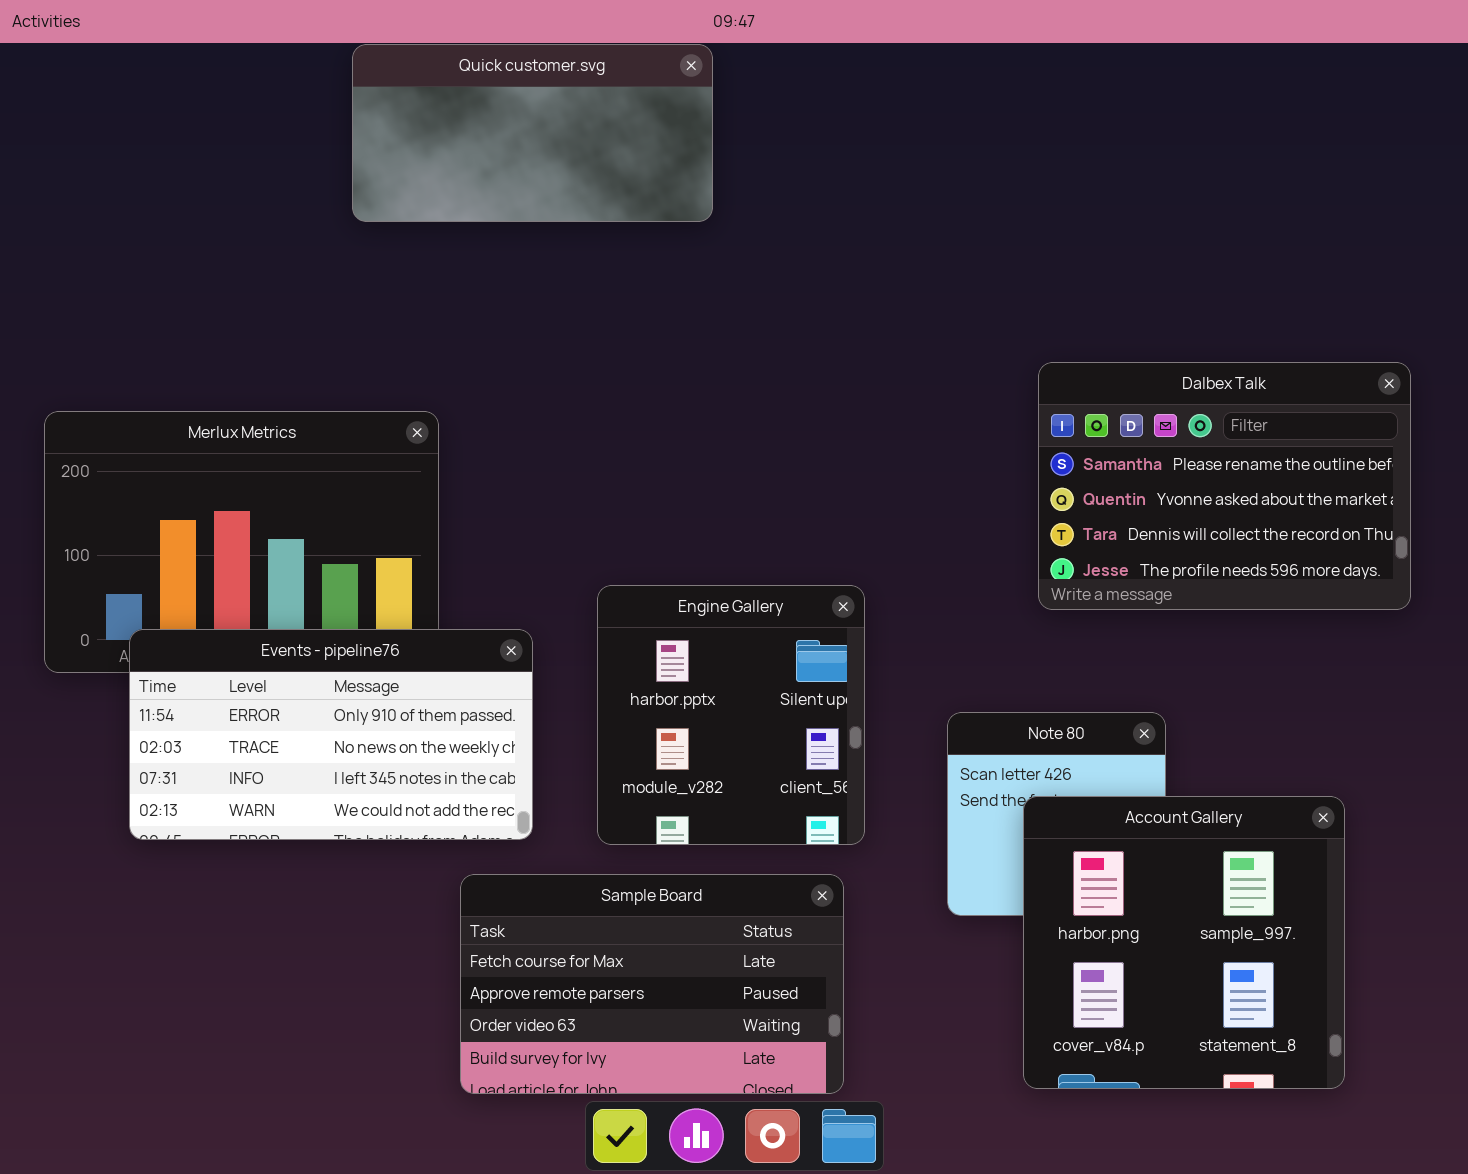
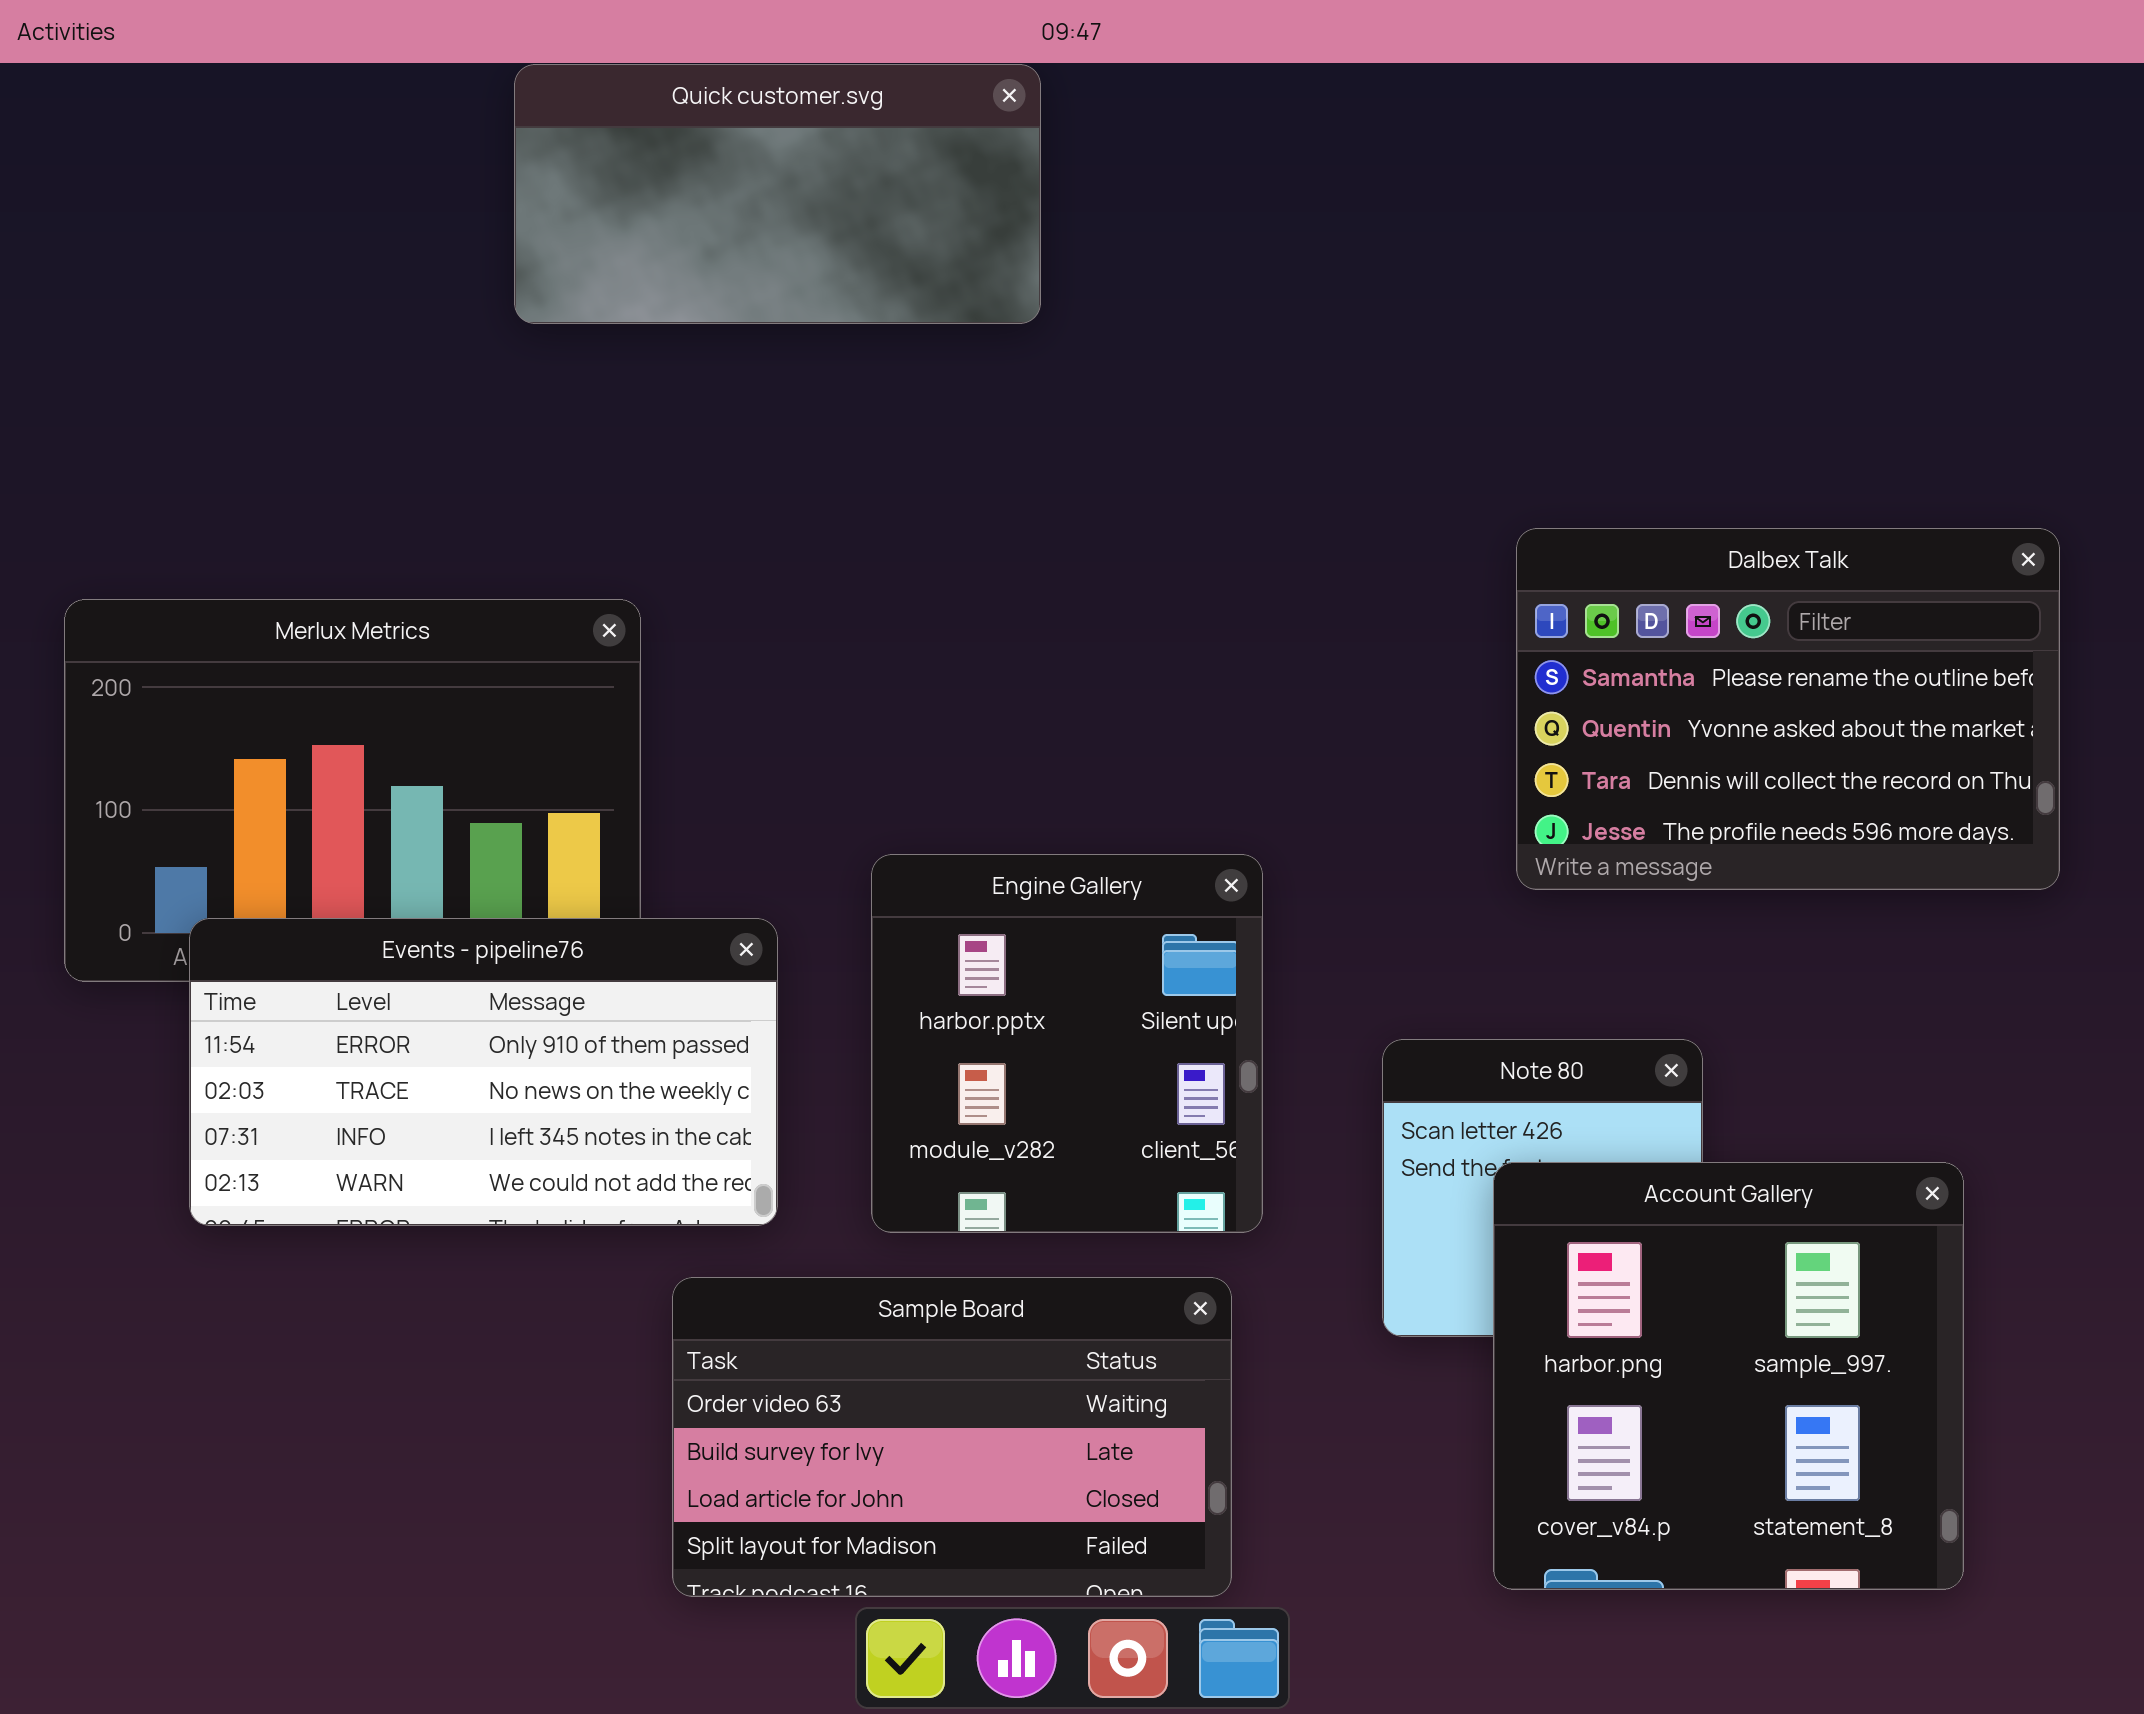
Sample Board: [460,874,844,1094] -> [672,1277,1232,1597], scrolled down 2 rows

